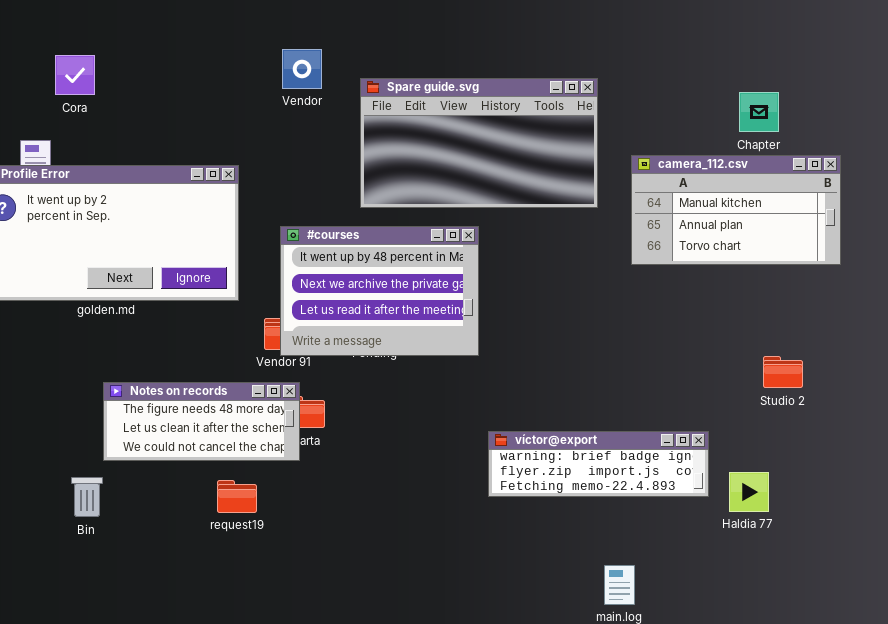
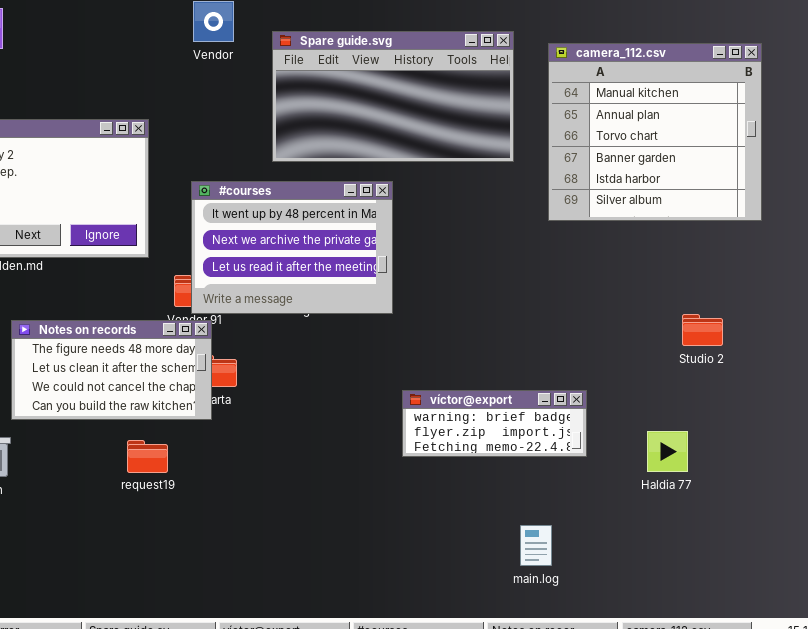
camera_112.csv: [631,155,841,265] -> [548,43,762,221], resized
Notes on records: [103,382,300,461] -> [11,320,212,420], resized
víctor@export: [488,431,709,497] -> [402,390,587,457], resized

